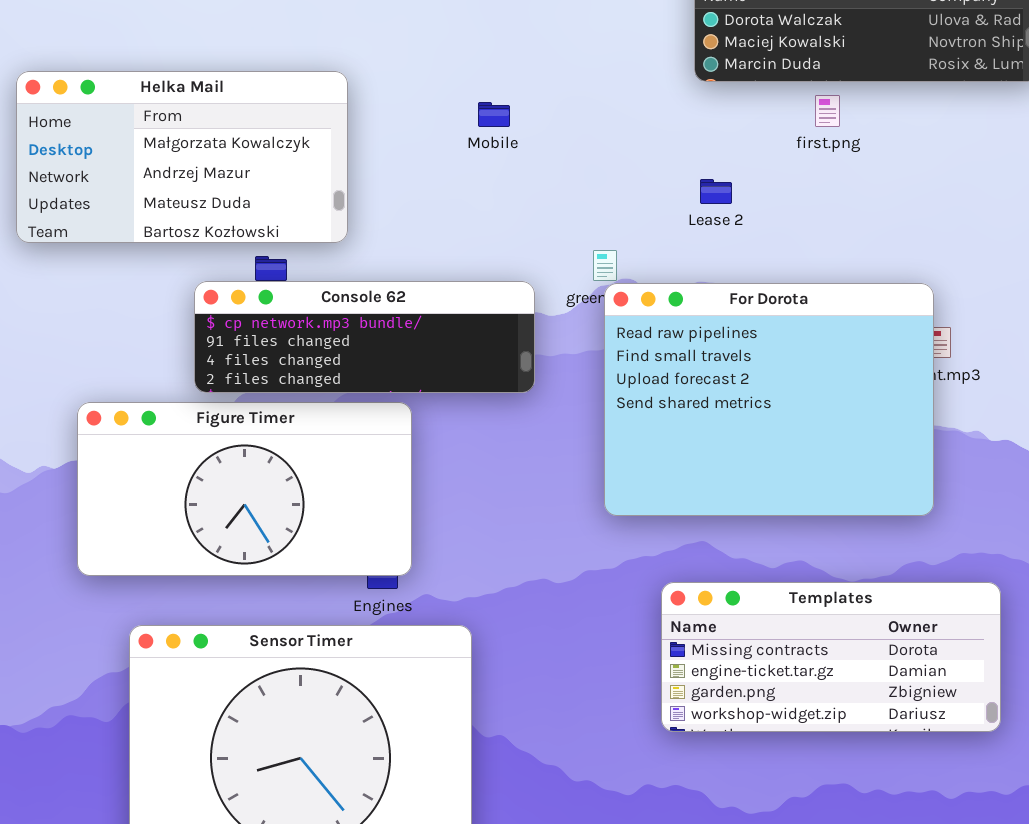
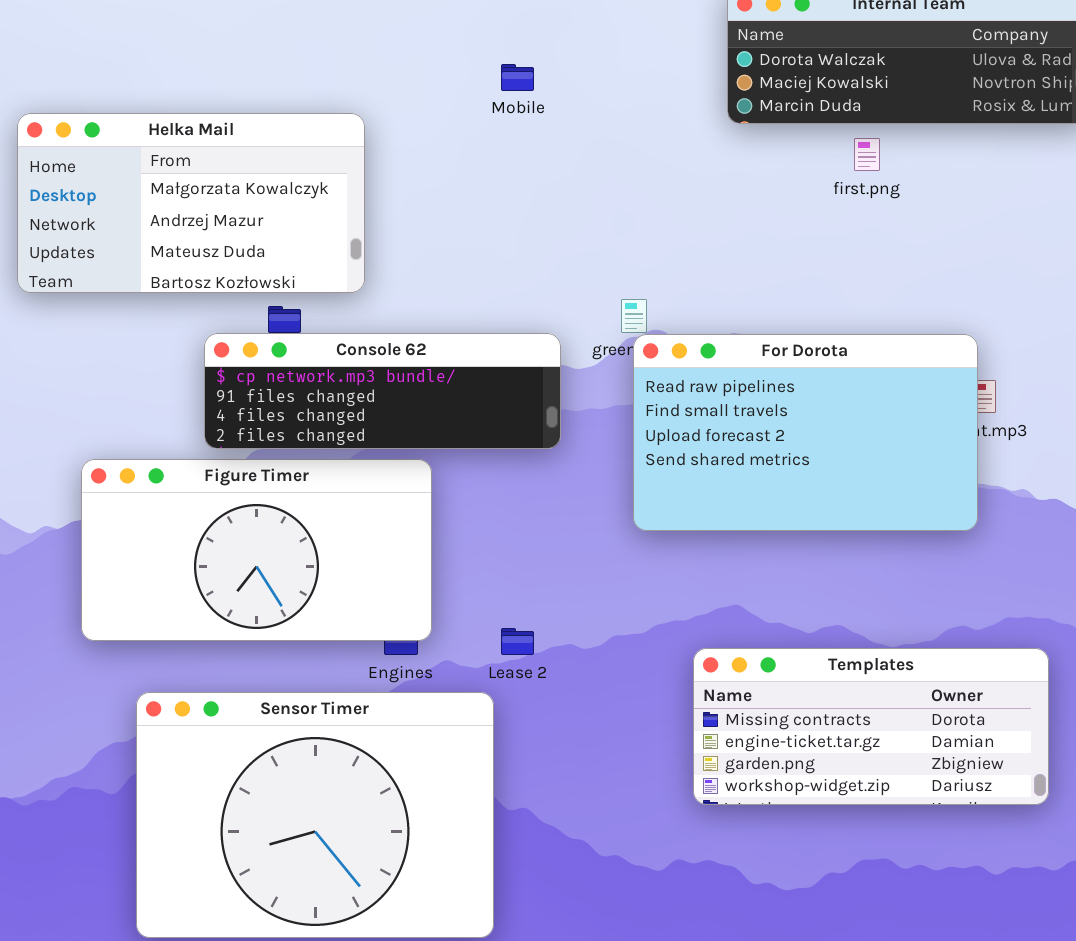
Mobile: [478,102,510,127] -> [501,64,534,91], moved
Lease 2: [700,179,732,204] -> [501,628,534,655], moved
For Dorota: [604,283,934,516] -> [633,334,978,531], resized

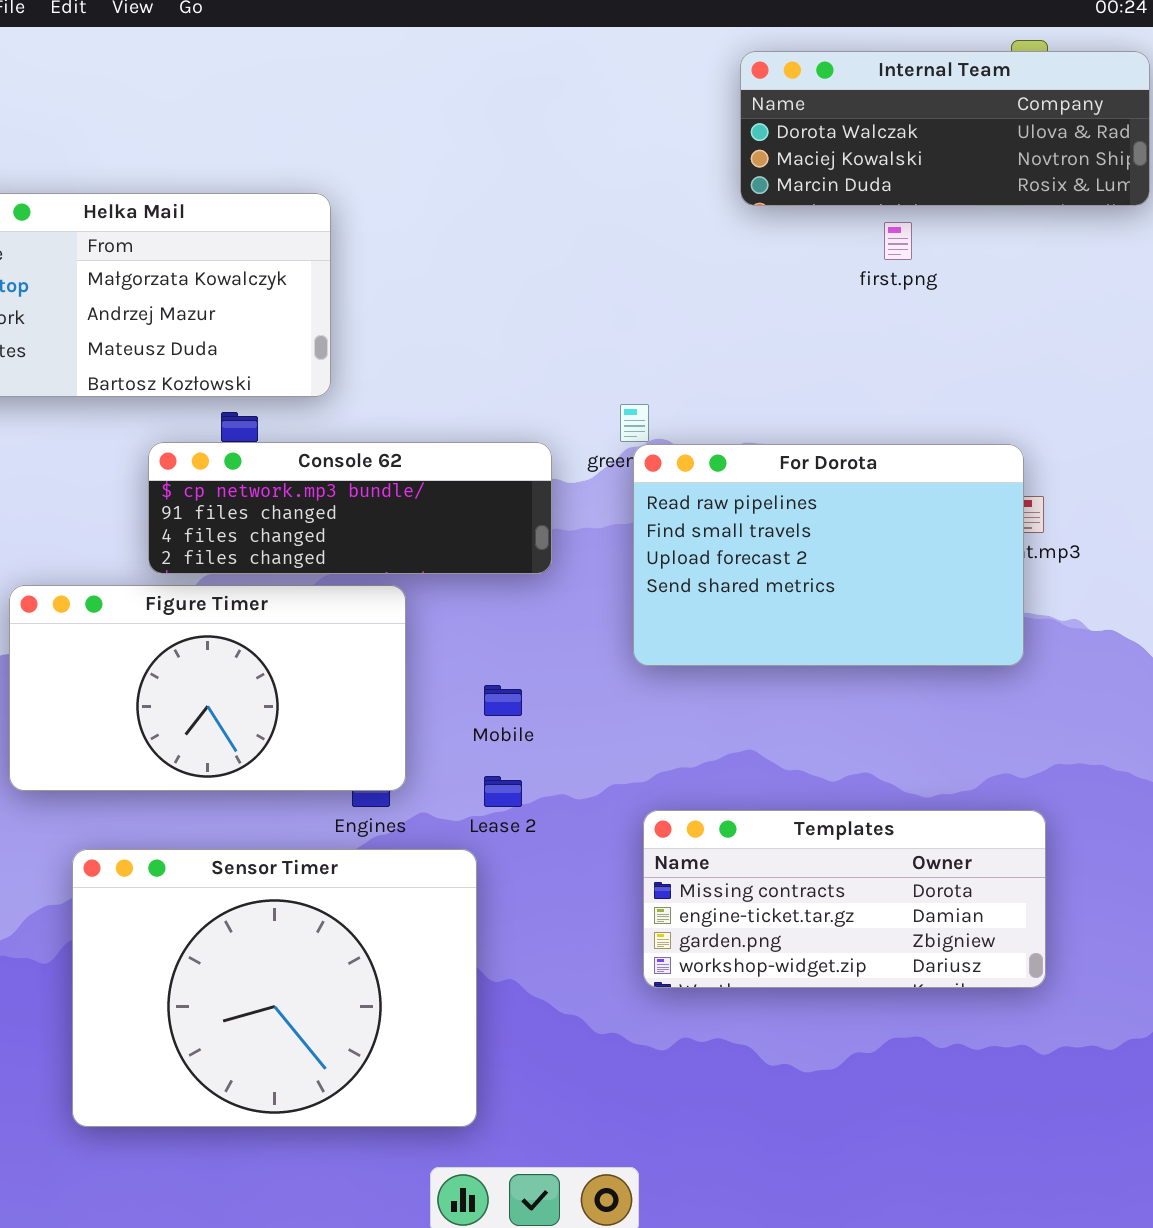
Mobile: [501,64,534,91] -> [484,685,522,716], moved
Templates: [693,648,1049,805] -> [643,810,1046,988], moved

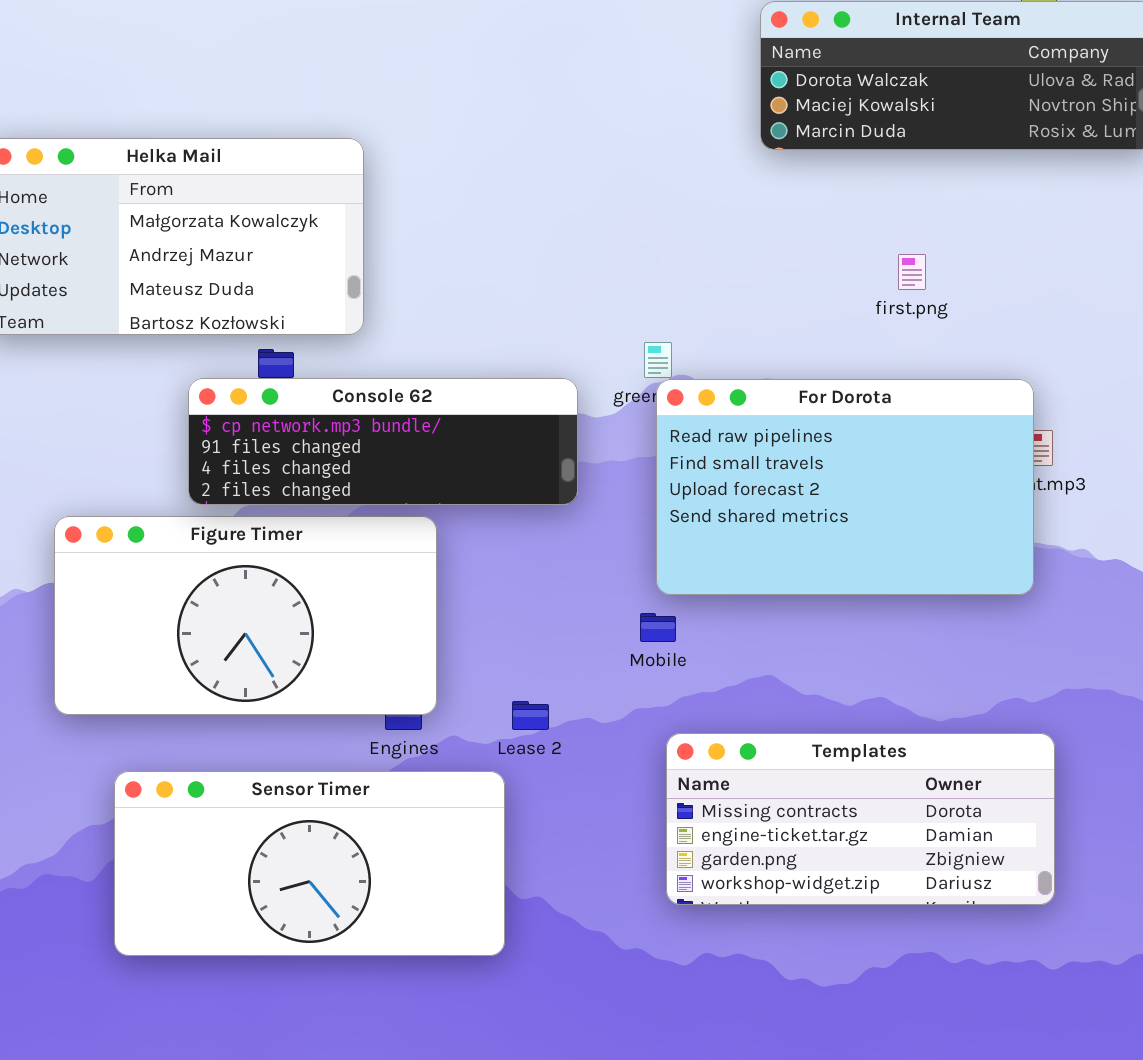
first.png: [884,222,912,260] -> [898,254,926,290], moved
Mobile: [484,685,522,716] -> [640,613,676,642], moved
Sensor Timer: [72,849,477,1127] -> [114,771,505,956], resized

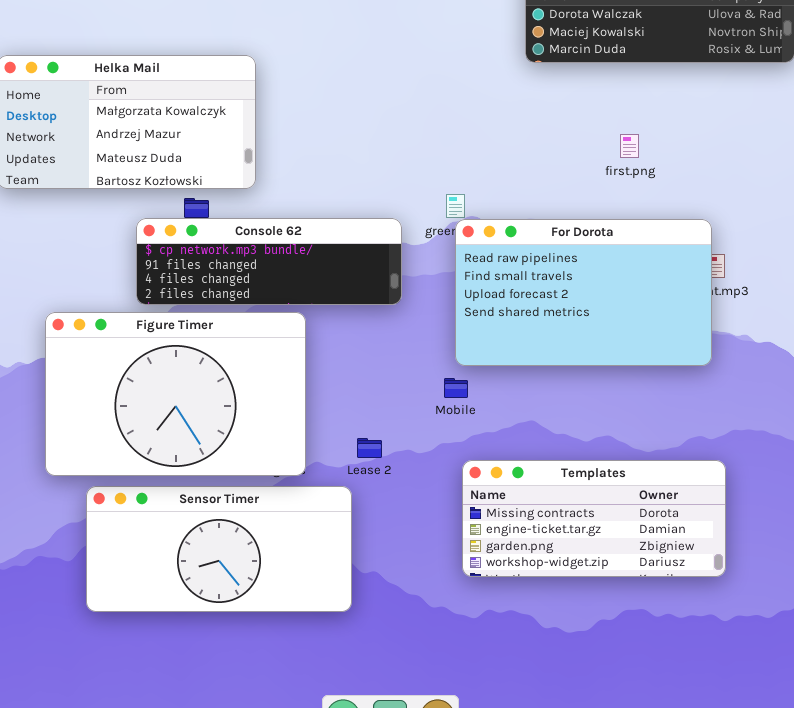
Figure Timer: [54,516,437,715] -> [45,312,306,476], resized

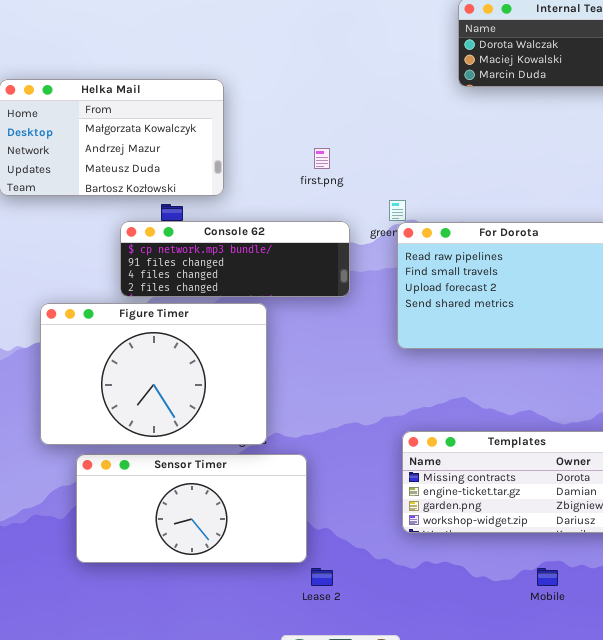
first.png: [620,134,639,158] -> [314,148,330,169], moved
Mobile: [444,378,468,398] -> [537,568,558,586], moved
Lease 2: [357,438,382,458] -> [311,568,333,586], moved

